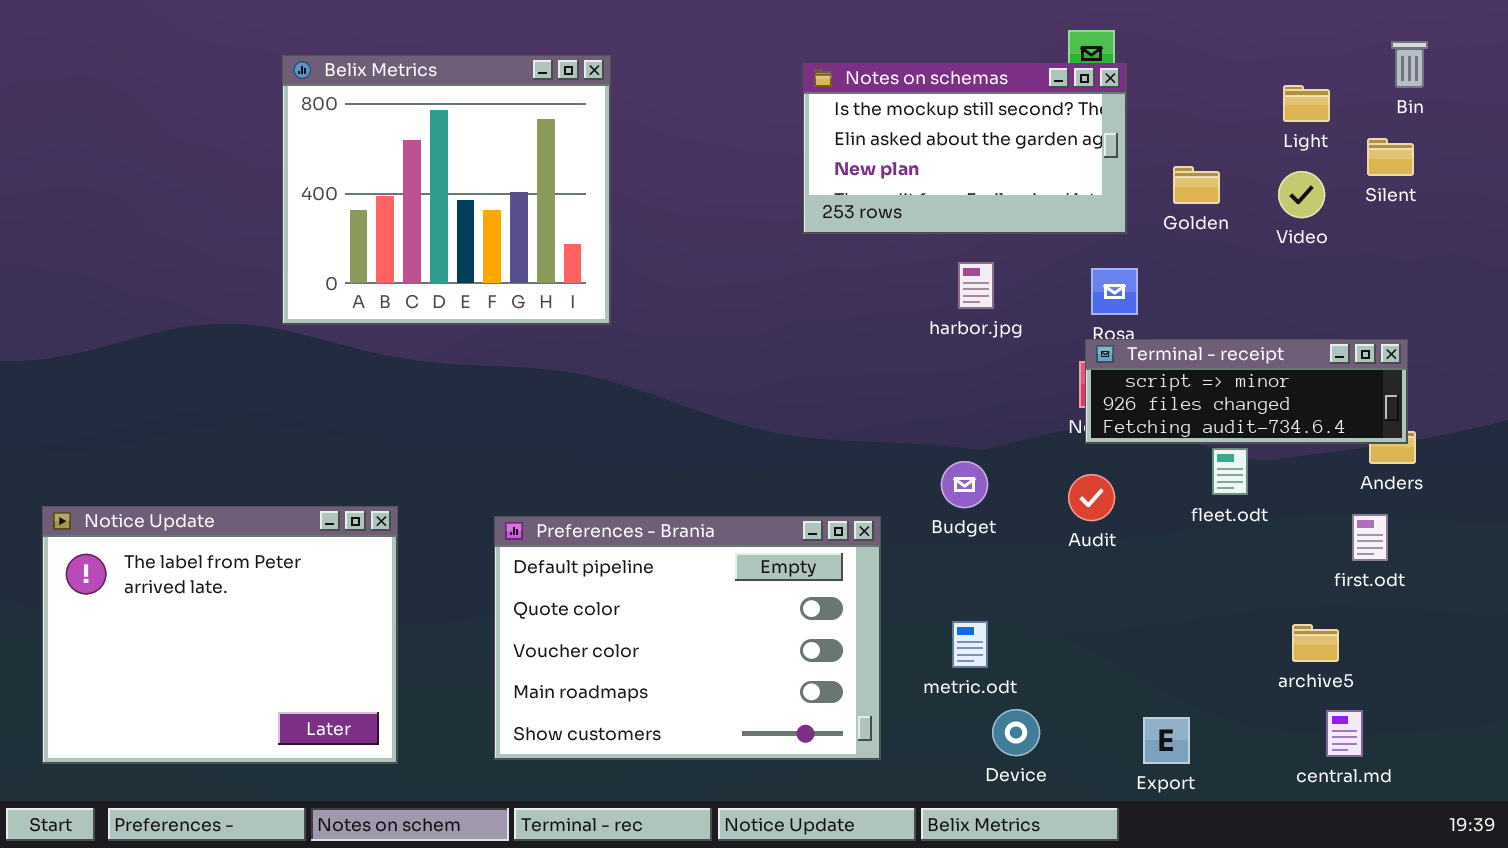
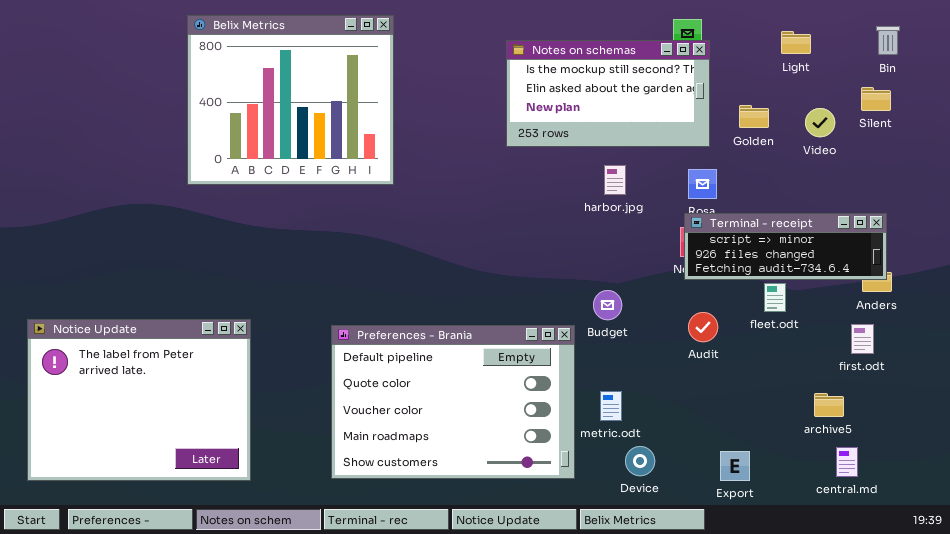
Belix Metrics: [282,55,611,325] -> [187,15,394,185], moved
Light: [1283,85,1330,122] -> [781,31,811,54], moved
Audit: [1068,474,1115,521] -> [688,312,718,342], moved
Preferences - Brania: [494,516,881,760] -> [331,325,575,479], moved

